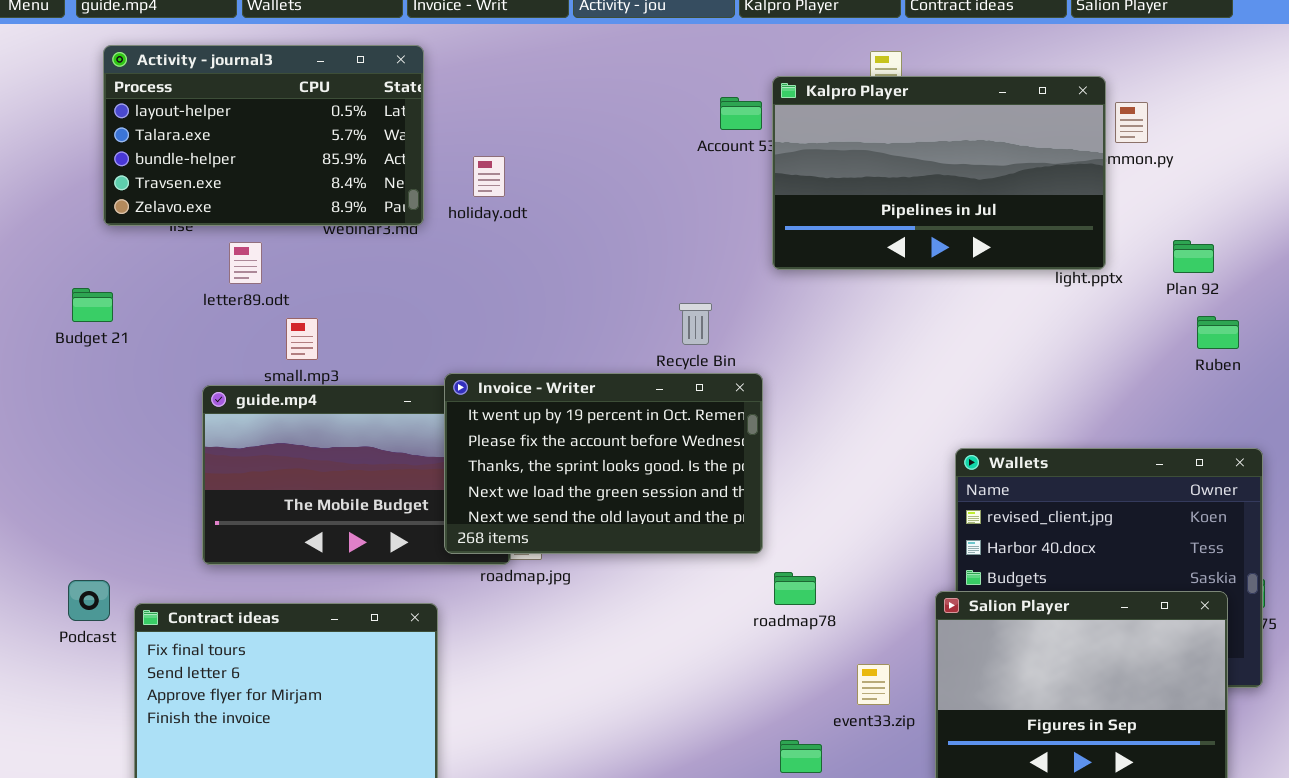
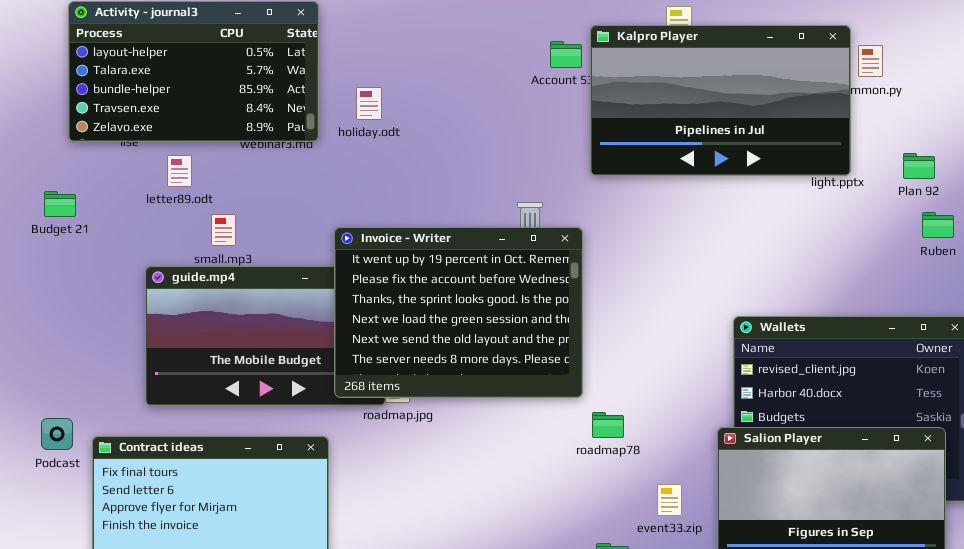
Invoice - Writer: [444,373,763,554] -> [334,227,583,398], resized

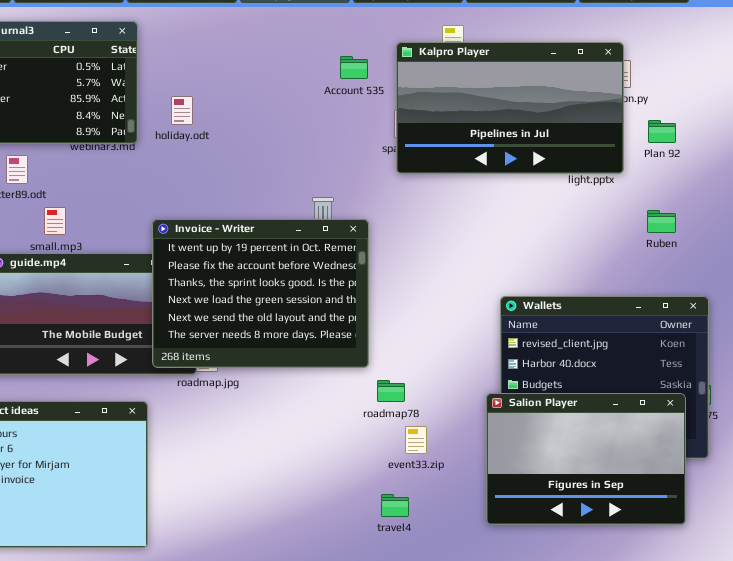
Kalpro Player: [590,25,851,176] -> [396,42,624,174], moved
Plan 92: [903,153,935,179] -> [648,120,676,143], moved
Ruben: [922,212,954,238] -> [647,210,676,233], moved
event33.zip: [657,484,682,516] -> [405,426,427,454], moved

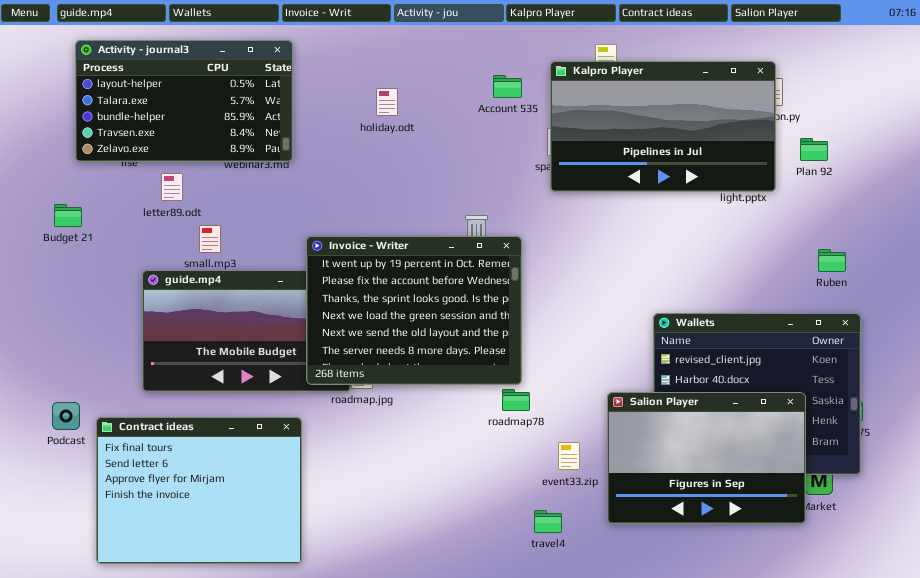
holiday.odt: [171,96,193,125] -> [376,88,398,116], moved
Ruben: [647,210,676,233] -> [818,249,846,272], moved
roadmap78: [377,380,405,402] -> [502,389,530,411], moved
Salion Player: [486,393,686,525] -> [607,392,806,524], moved

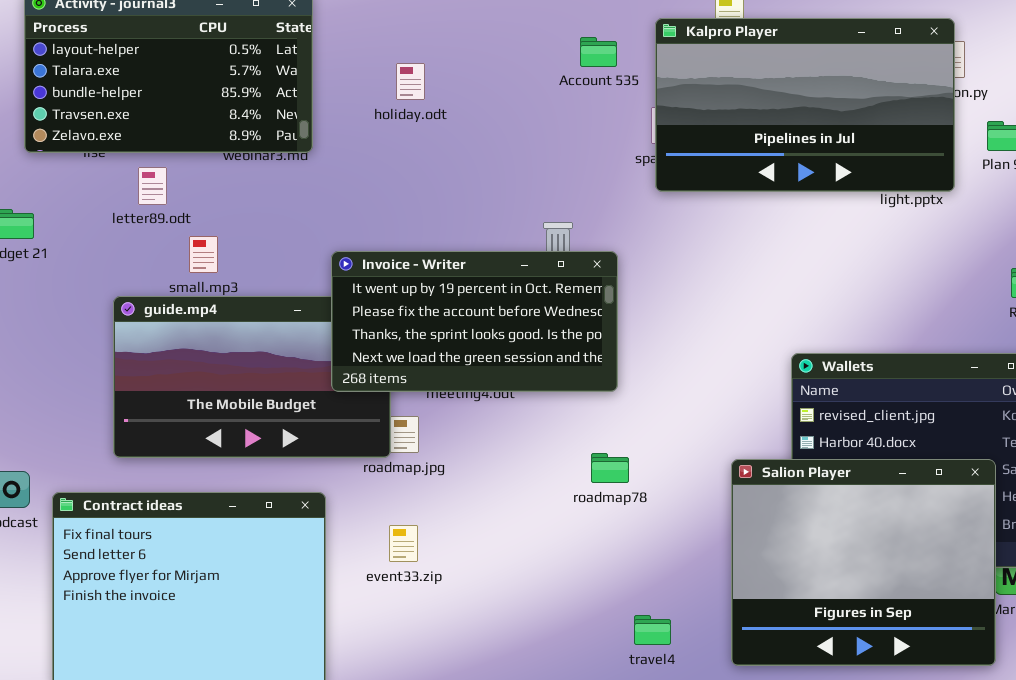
holiday.odt: [376,88,398,116] -> [396,63,425,100], moved
Invoice - Writer: [306,236,522,385] -> [331,251,618,392], resized
Salion Player: [607,392,806,524] -> [731,459,996,666], resized
event33.zip: [558,442,580,470] -> [389,525,418,562], moved

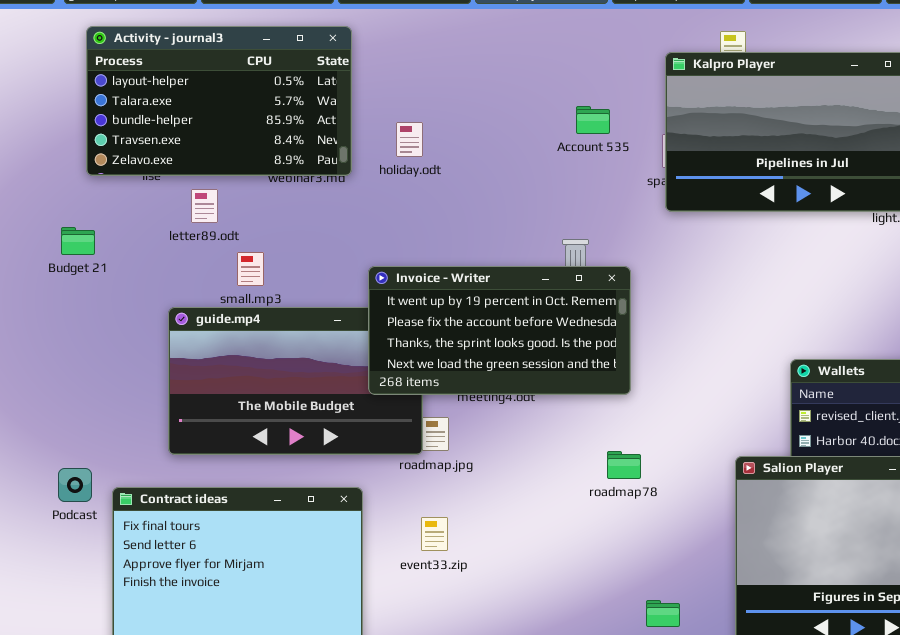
Account 535: [580,37,617,67] -> [576,106,610,134], moved
holiday.odt: [396,63,425,100] -> [396,122,423,157], moved

